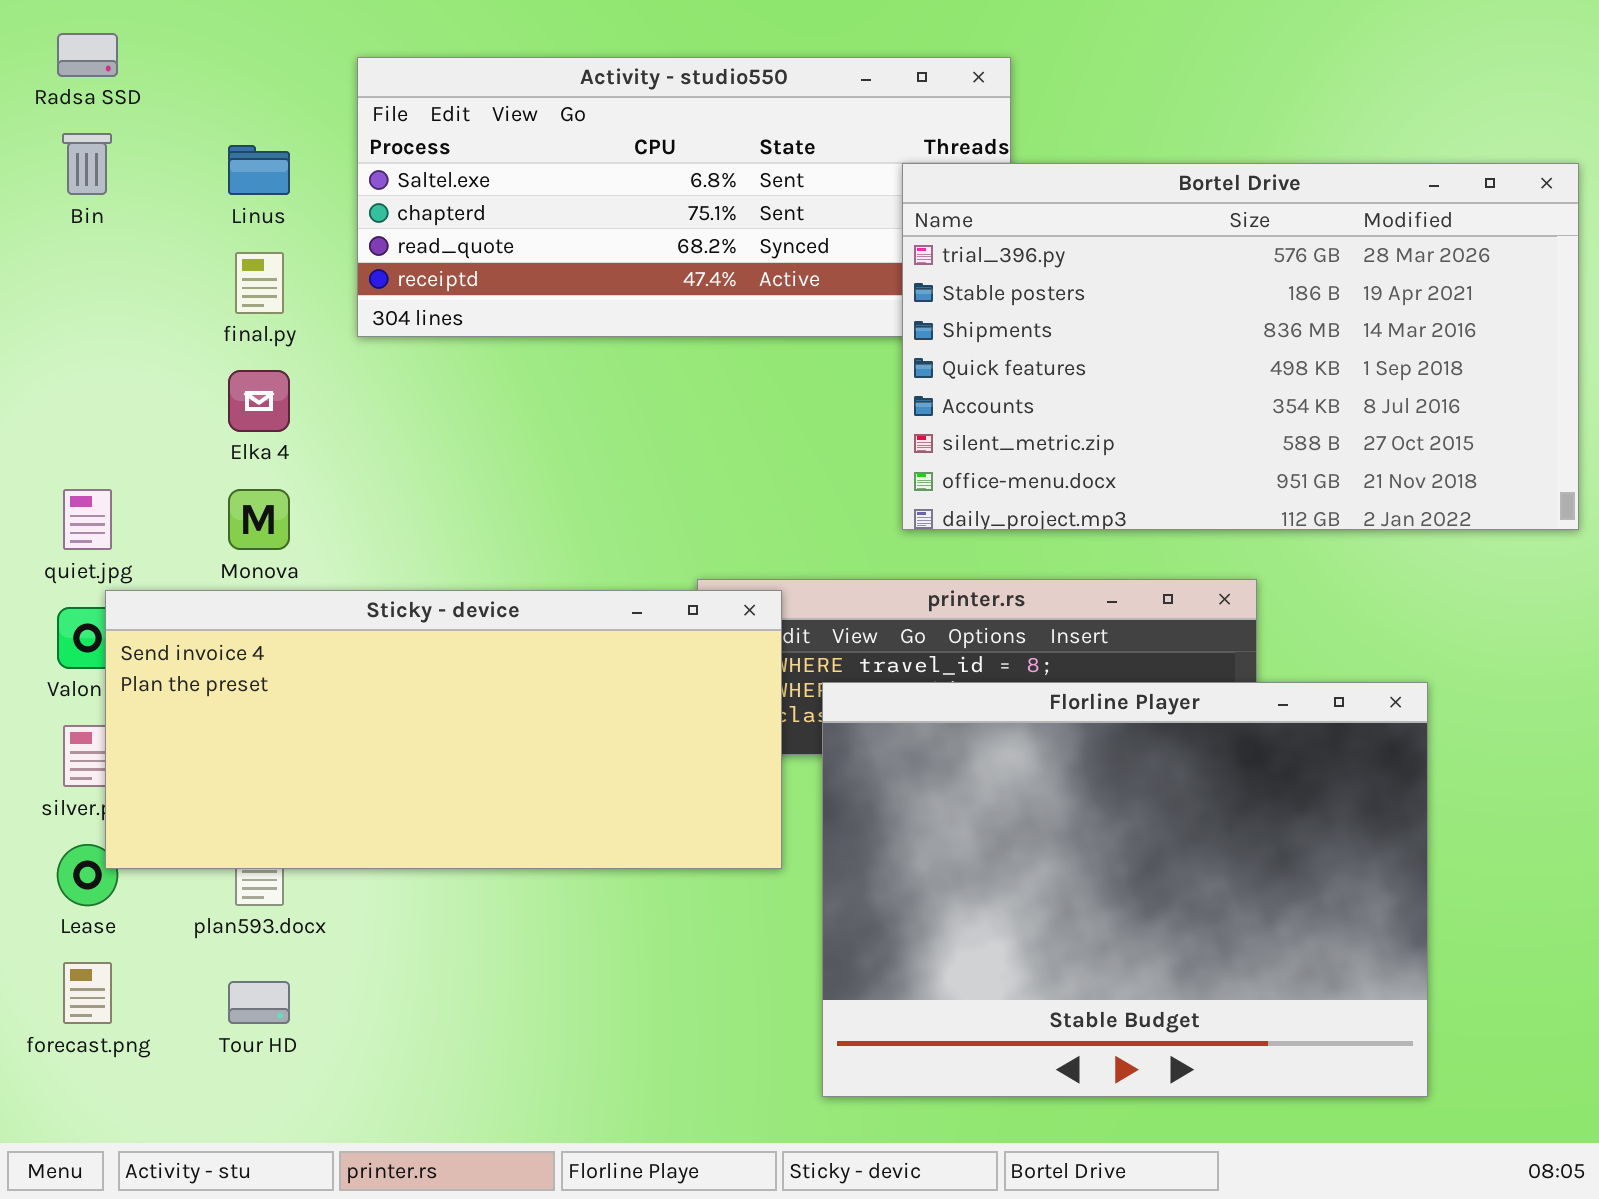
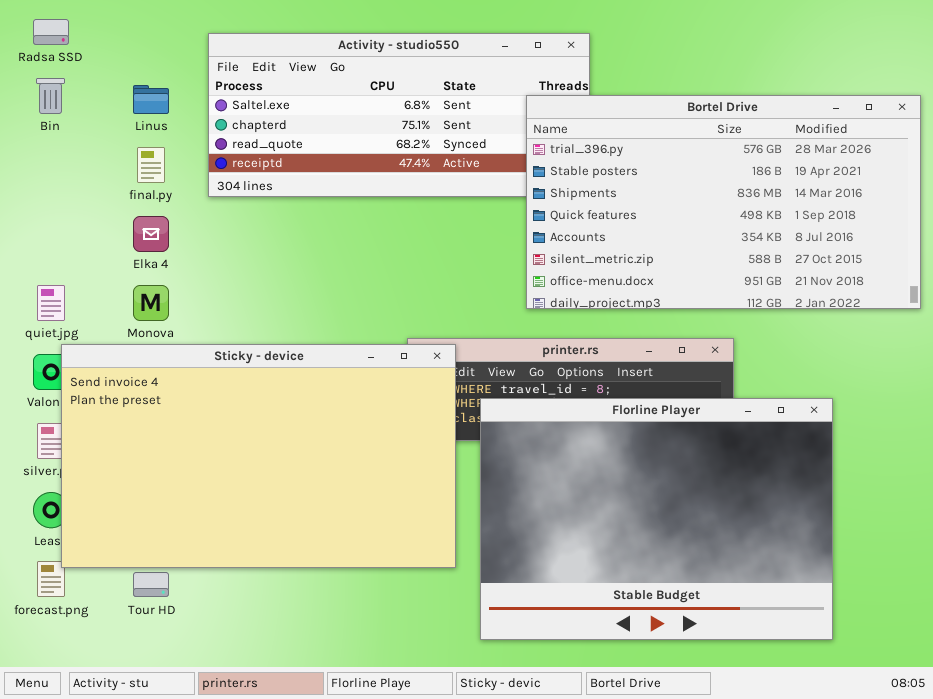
Sticky - device: [105,590,782,869] -> [61,344,456,568], resized

